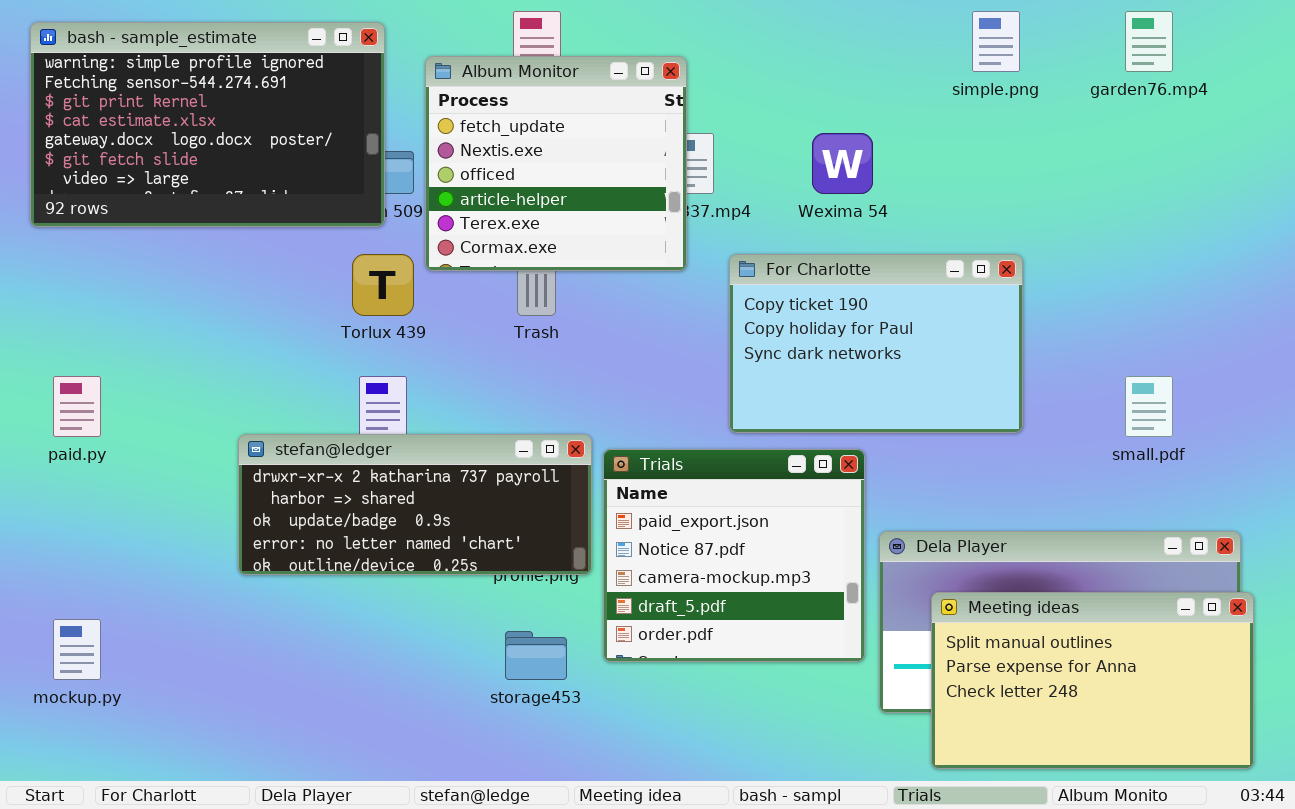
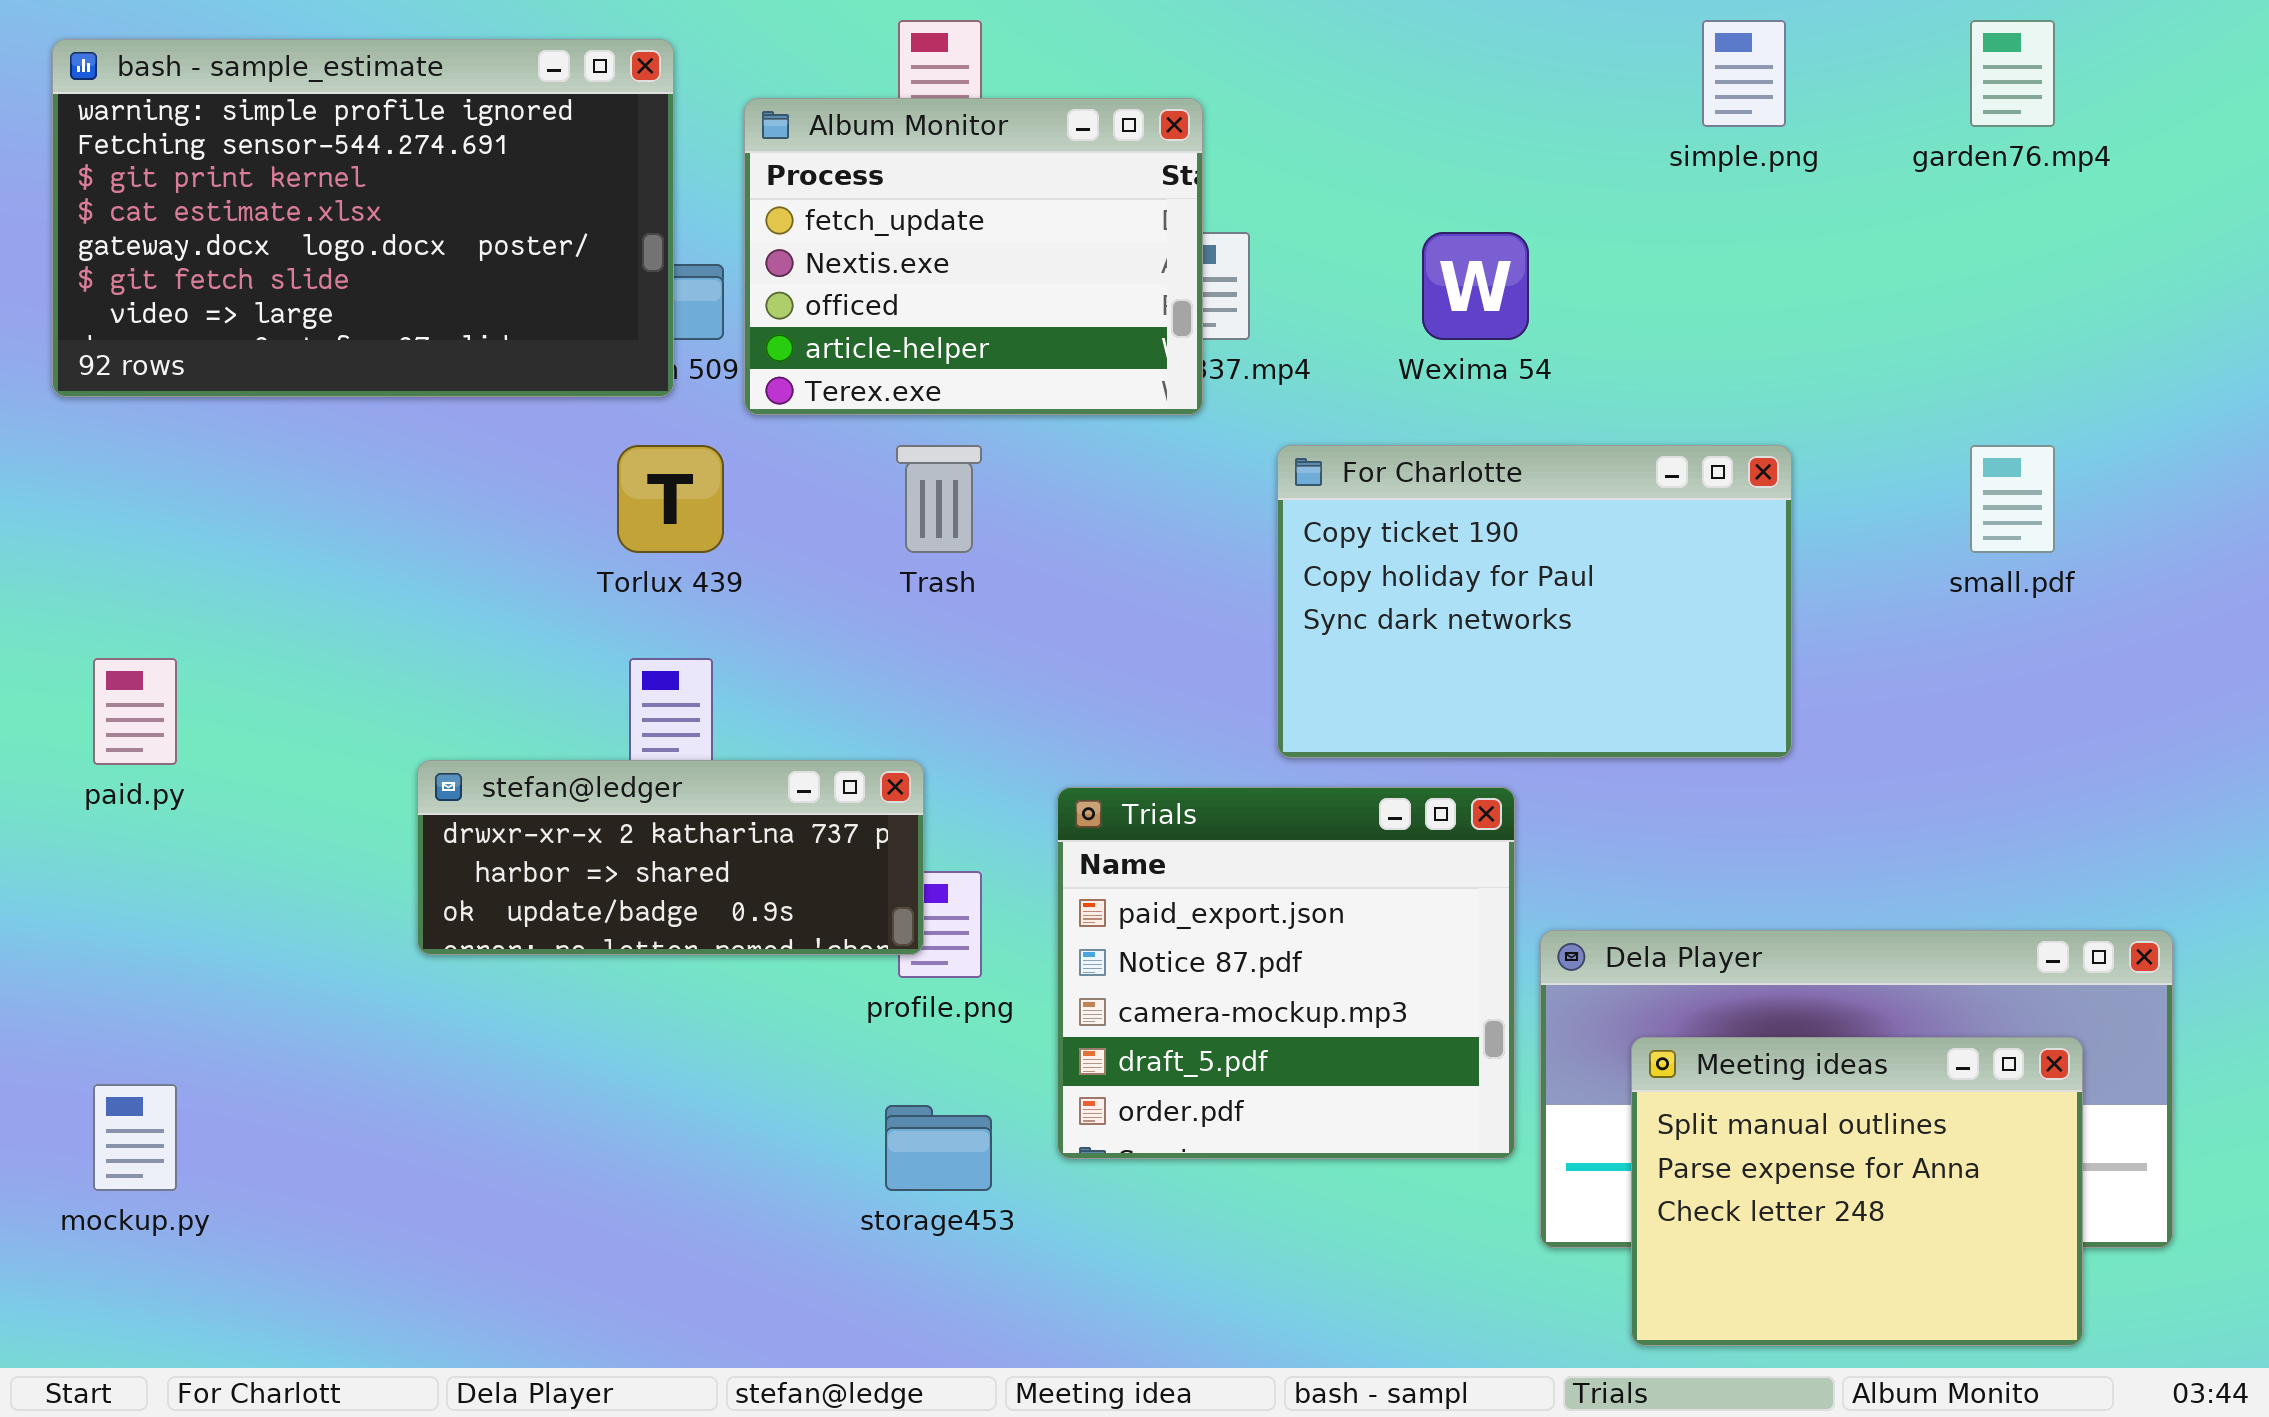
Album Monitor: [425,56,687,271] -> [744,98,1203,415], resized
small.pdf: [1125,376,1173,437] -> [1970,445,2055,553], moved
stefan@ledger: [238,434,592,575] -> [417,760,924,955], resized
Meeting ideas: [931,592,1254,769] -> [1631,1037,2083,1346], resized

